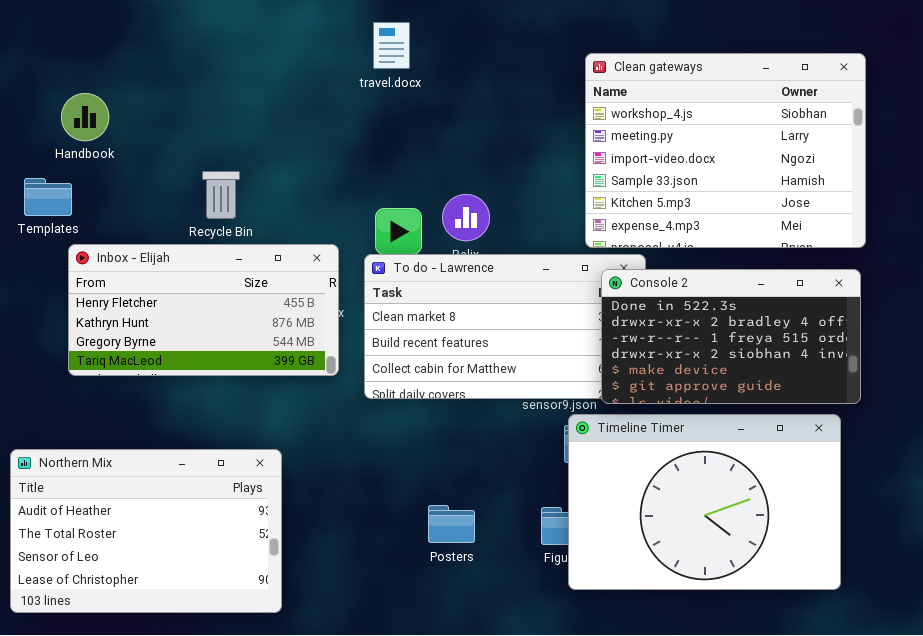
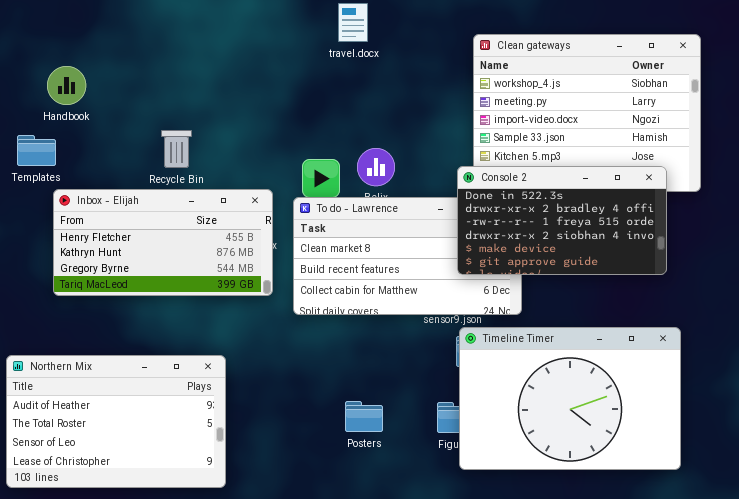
travel.docx: [373,22,410,69] -> [338,3,368,42], moved
Console 2: [601,269,861,404] -> [457,166,667,275], moved

